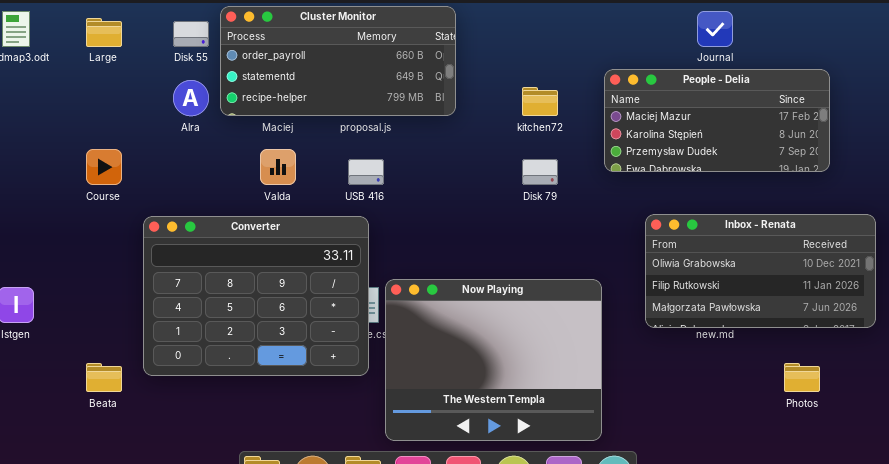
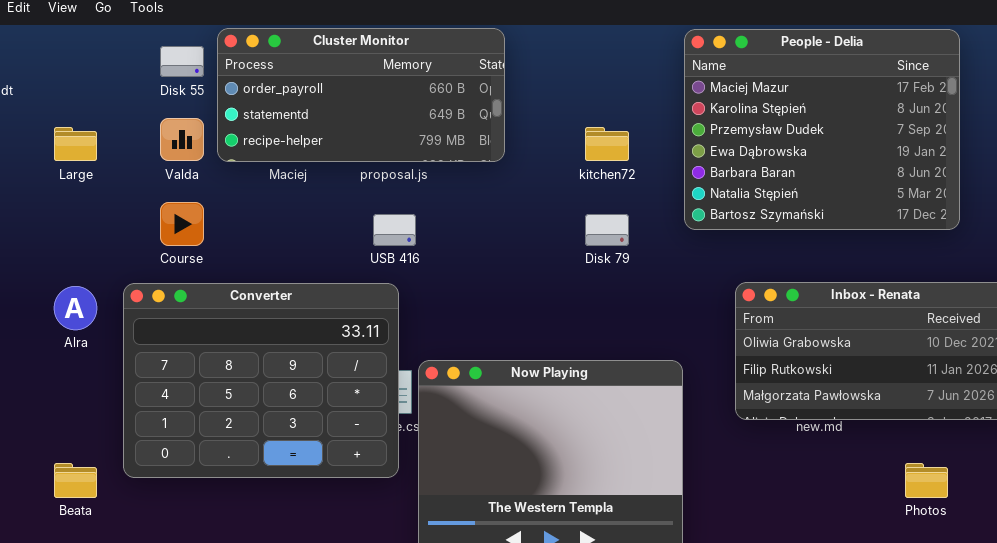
Large: [86,18,122,47] -> [54,127,97,161], moved
People - Delia: [604,69,830,172] -> [684,29,960,230], resized
Alra: [173,80,209,116] -> [54,286,97,330], moved
Course: [86,149,122,185] -> [160,202,204,246], moved
Valda: [260,149,296,185] -> [160,118,204,161], moved

